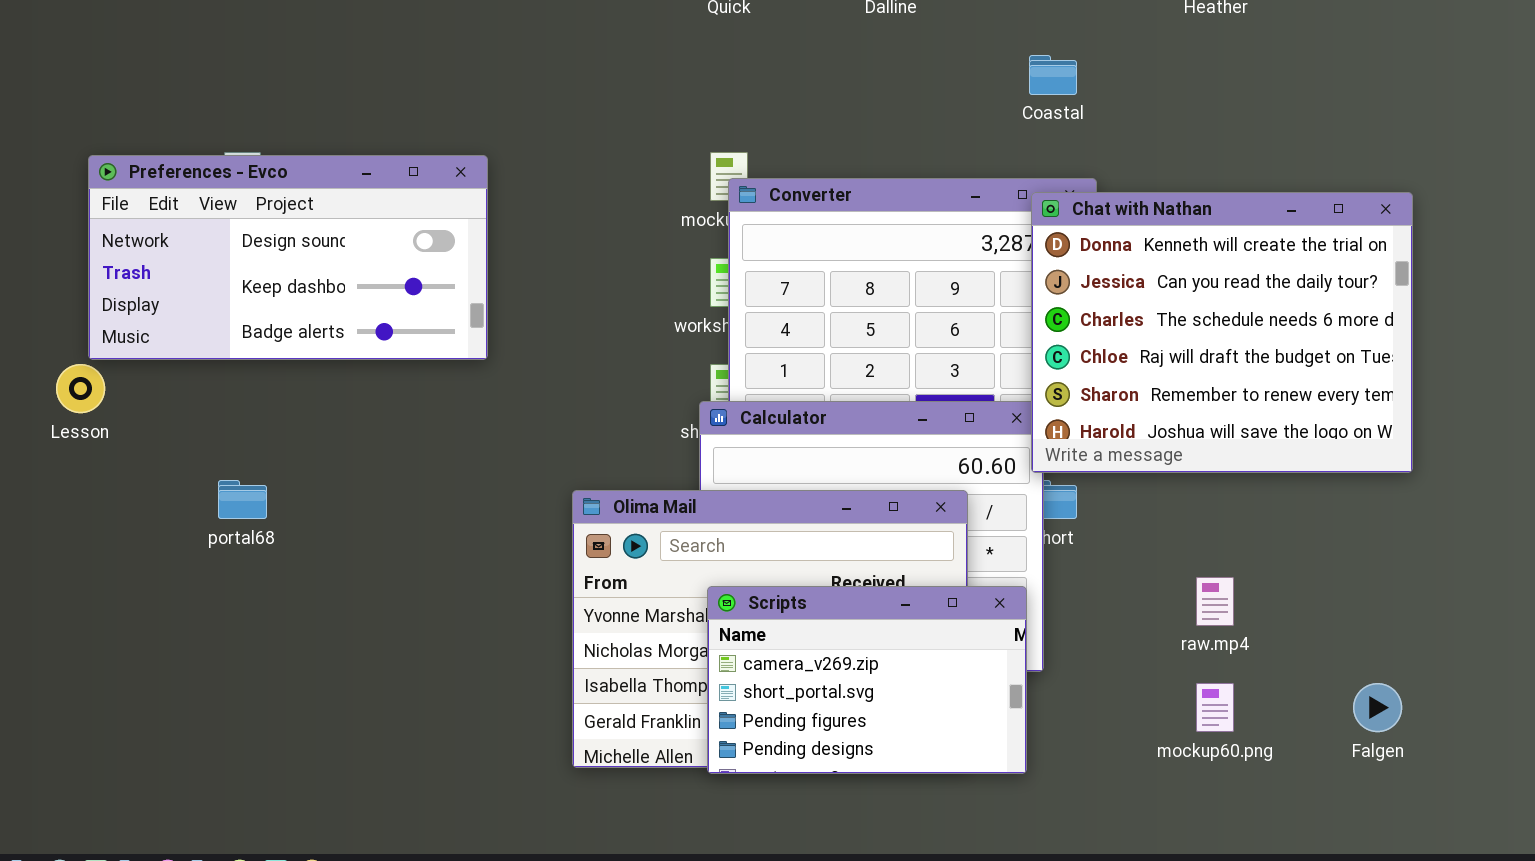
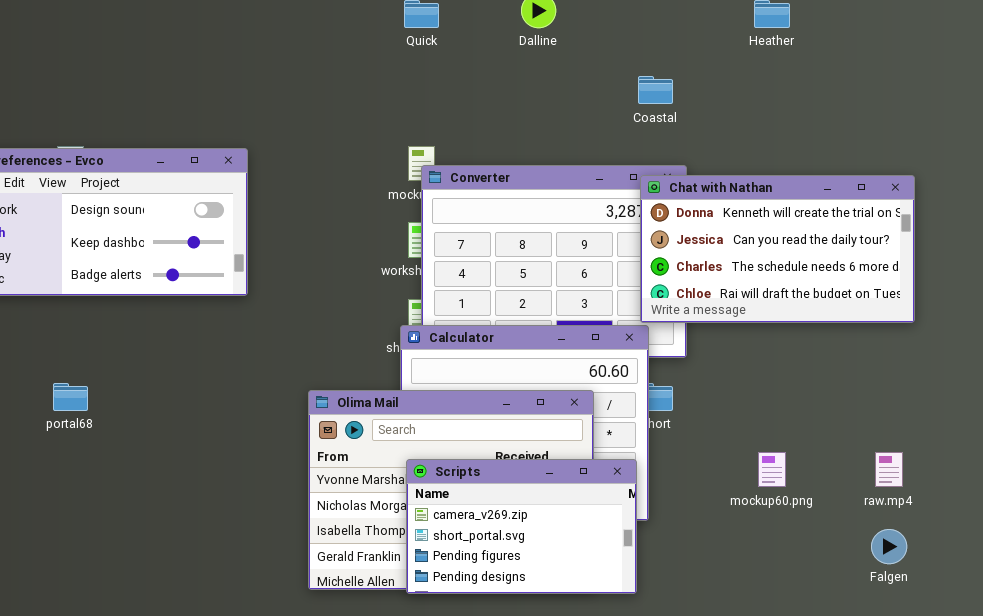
Chat with Nathan: [1031,192,1413,473] -> [640,175,915,323], resized
raw.mp4: [1196,577,1234,626] -> [875,452,903,487], moved
mockup60.png: [1196,683,1234,732] -> [758,452,786,487], moved

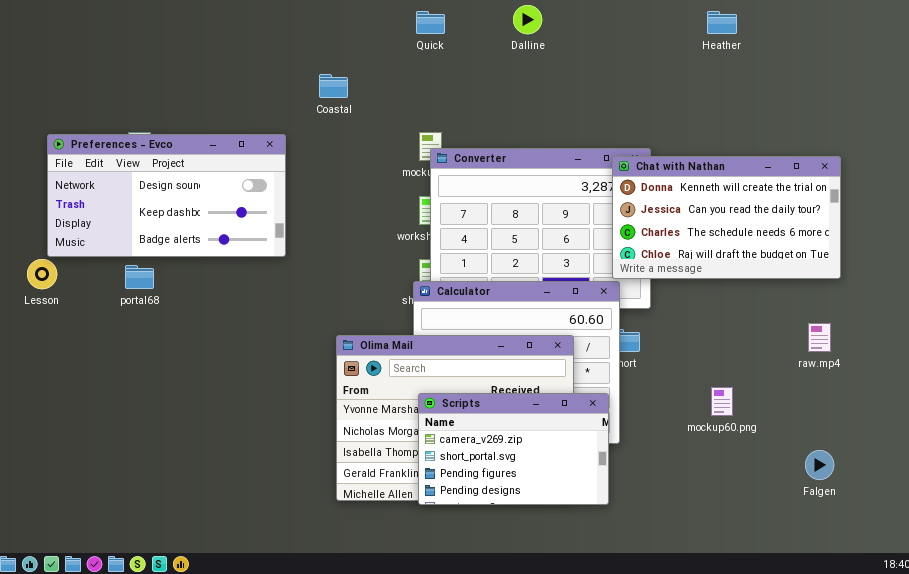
Coastal: [638,76,673,104] -> [319,74,348,98], moved
portal68: [53,383,88,411] -> [125,265,154,289], moved
raw.mp4: [875,452,903,487] -> [808,323,831,352], moved

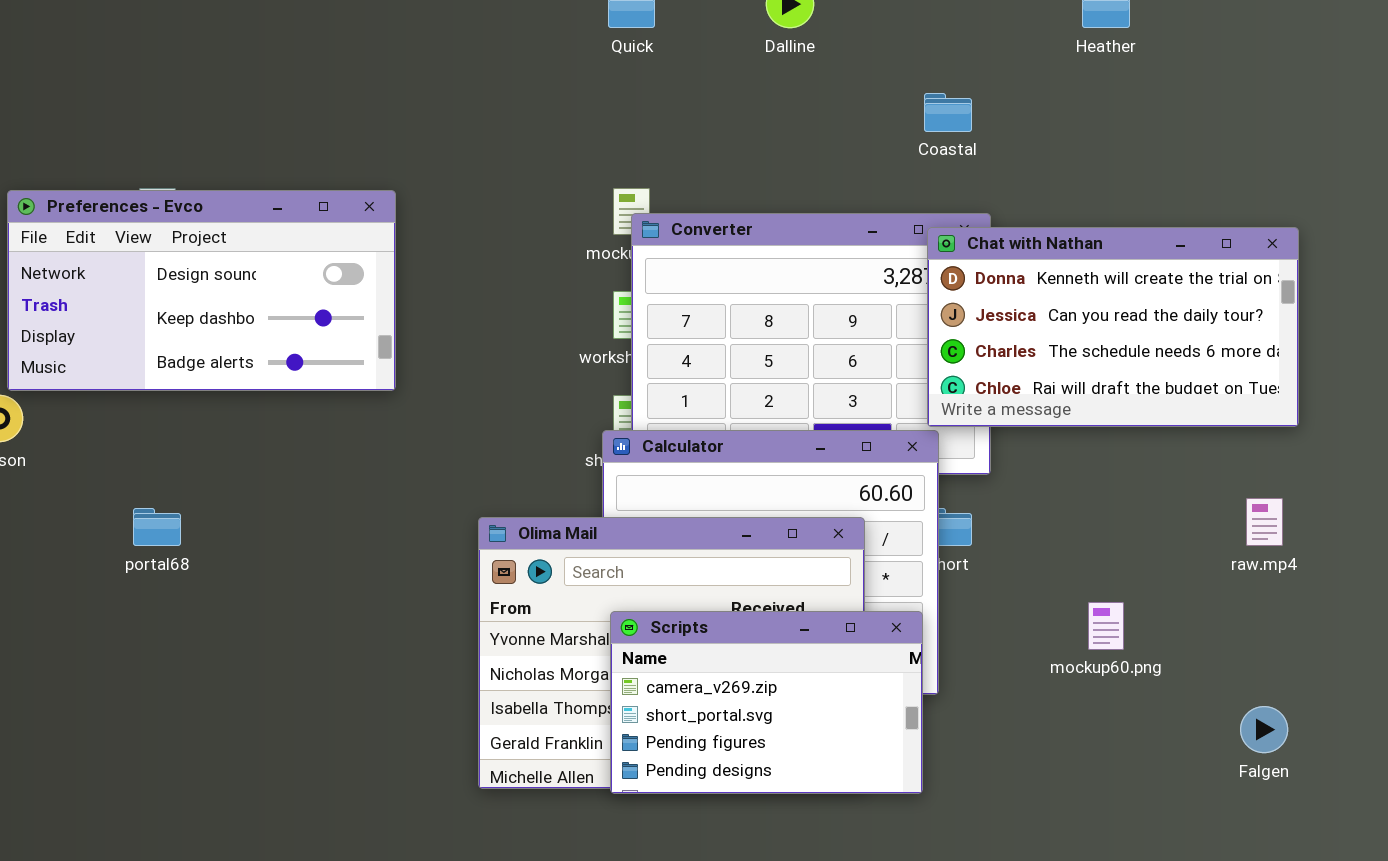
Coastal: [319,74,348,98] -> [924,93,972,132], moved
portal68: [125,265,154,289] -> [133,508,181,546], moved

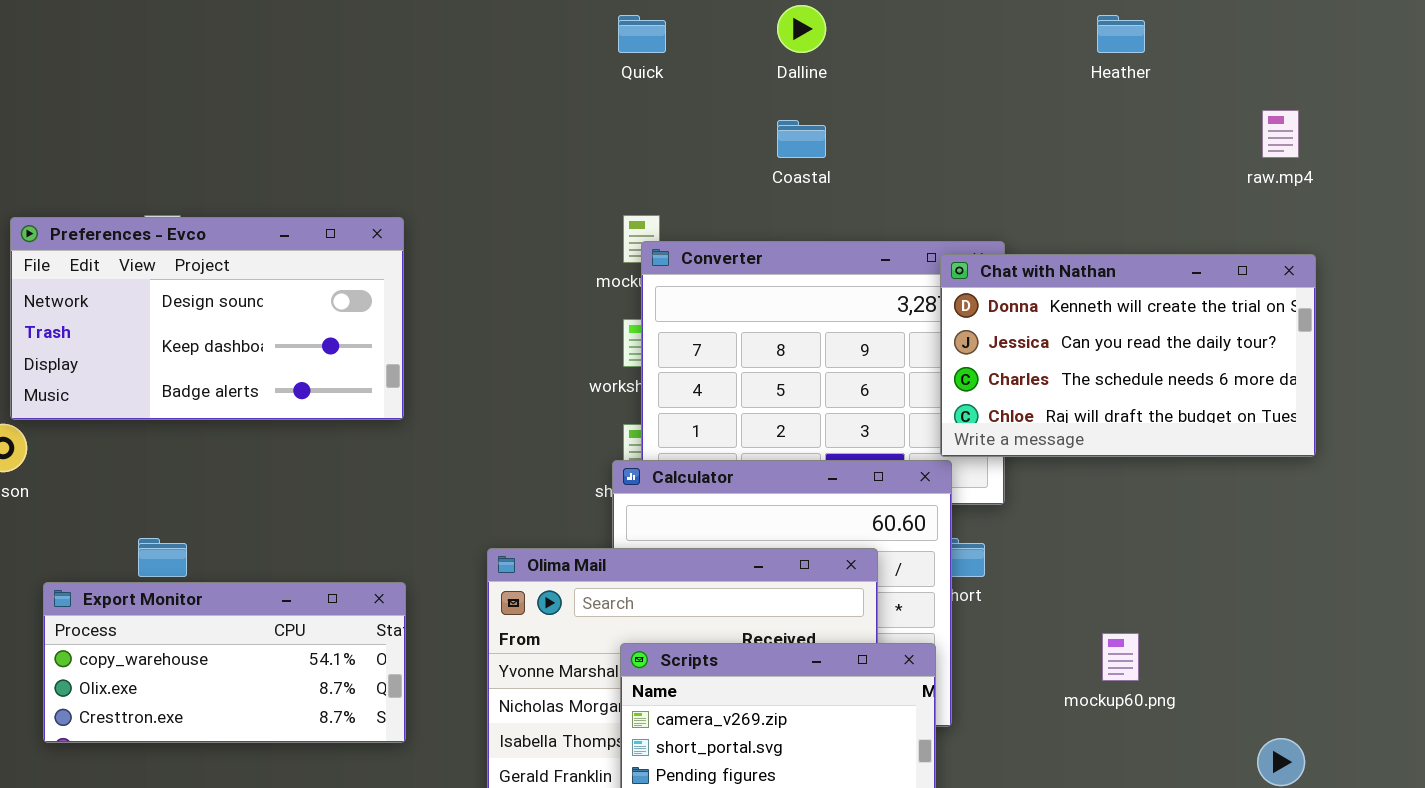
Coastal: [924,93,972,132] -> [777,120,826,158], moved
raw.mp4: [1246,498,1283,546] -> [1262,110,1299,158], moved
Export Monitor: none -> [43,582,406,743], opened

